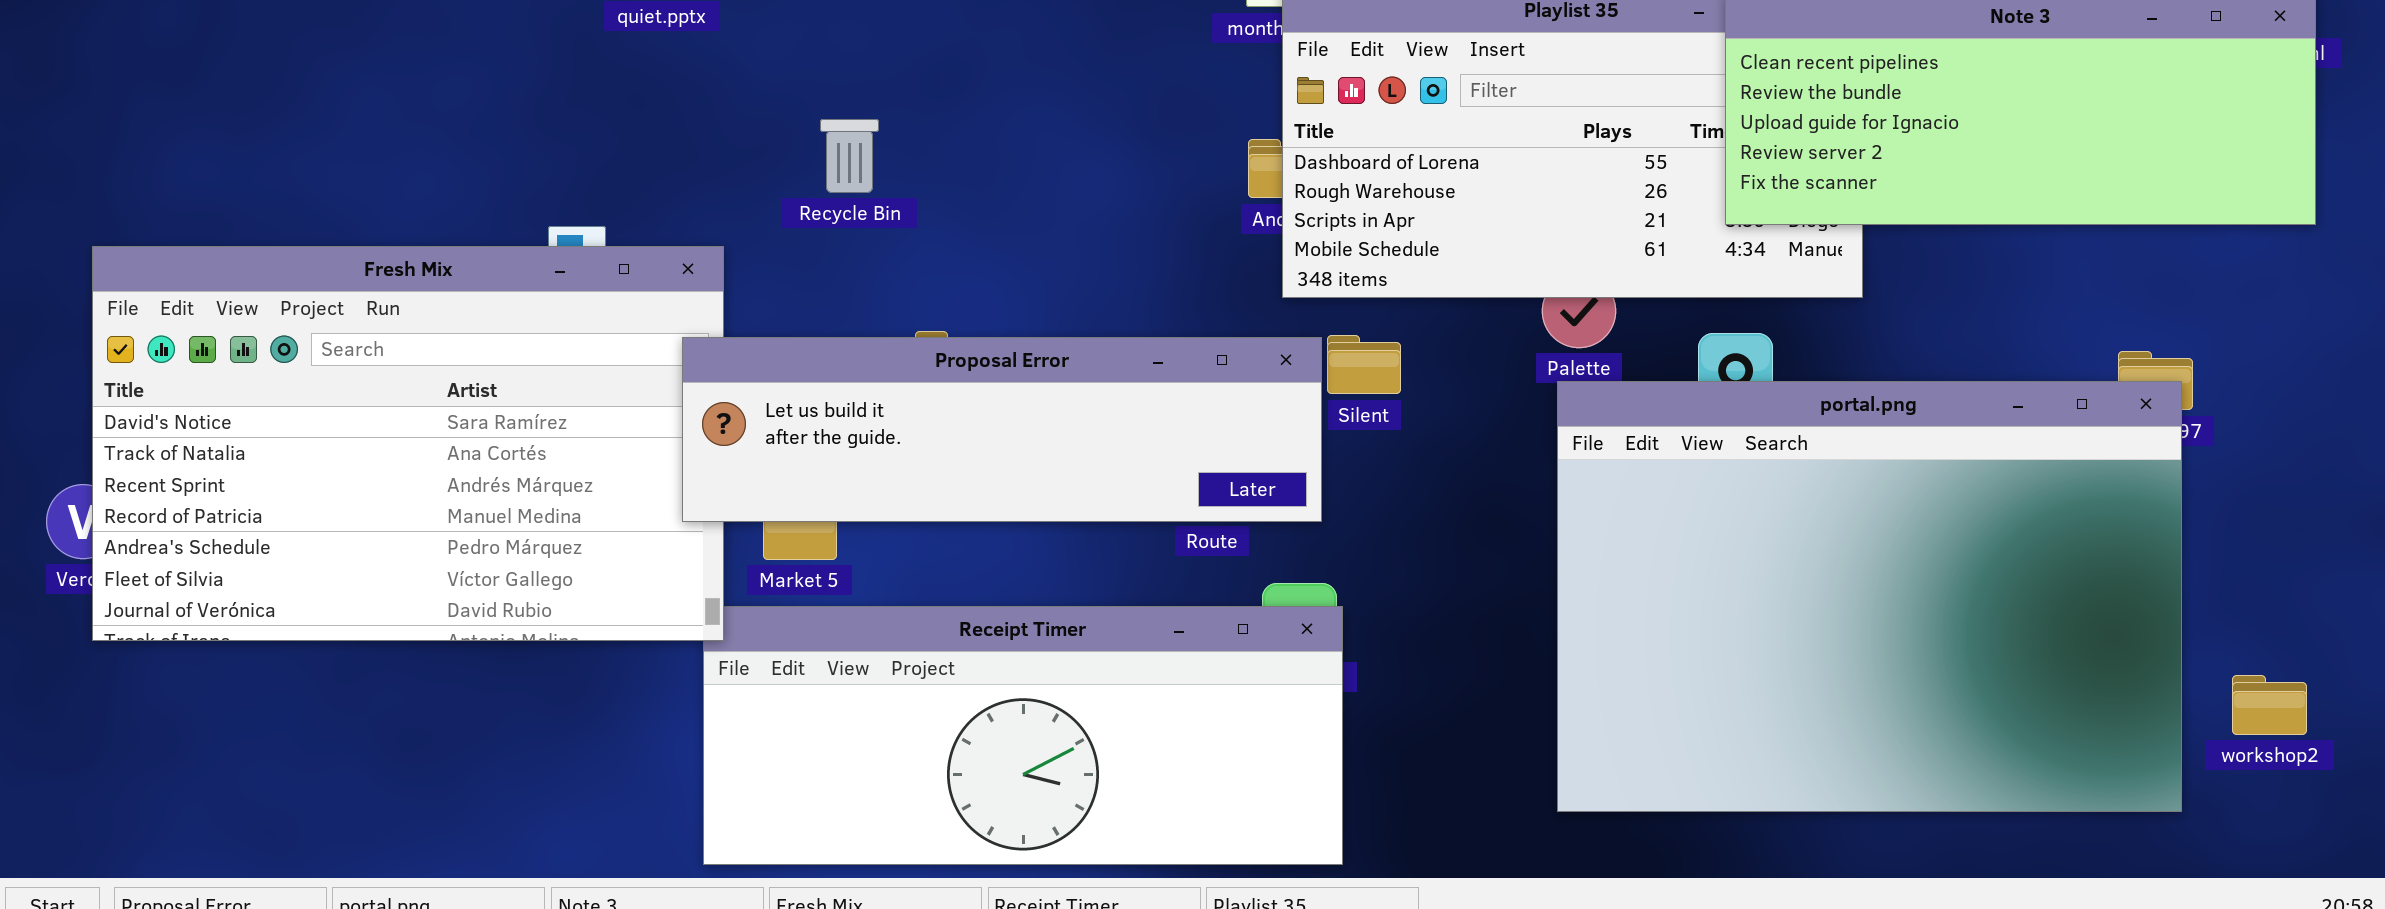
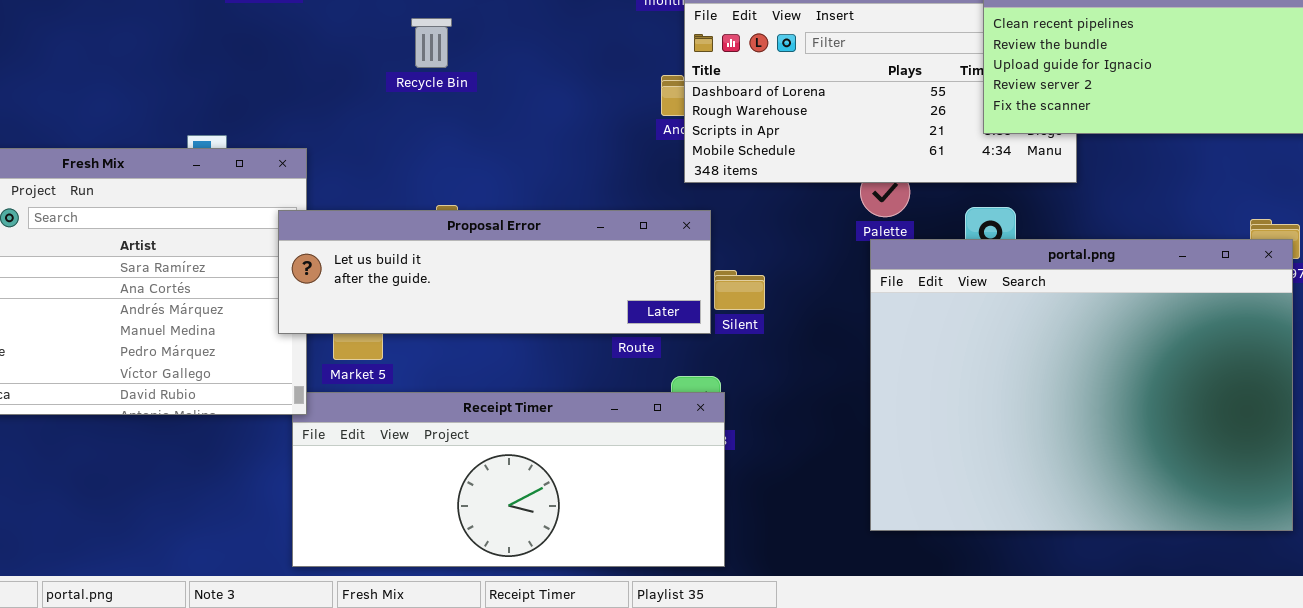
Recycle Bin: [820,119,879,193] -> [411,18,452,68], moved
Silent: [1327,335,1401,394] -> [714,270,765,310], moved

